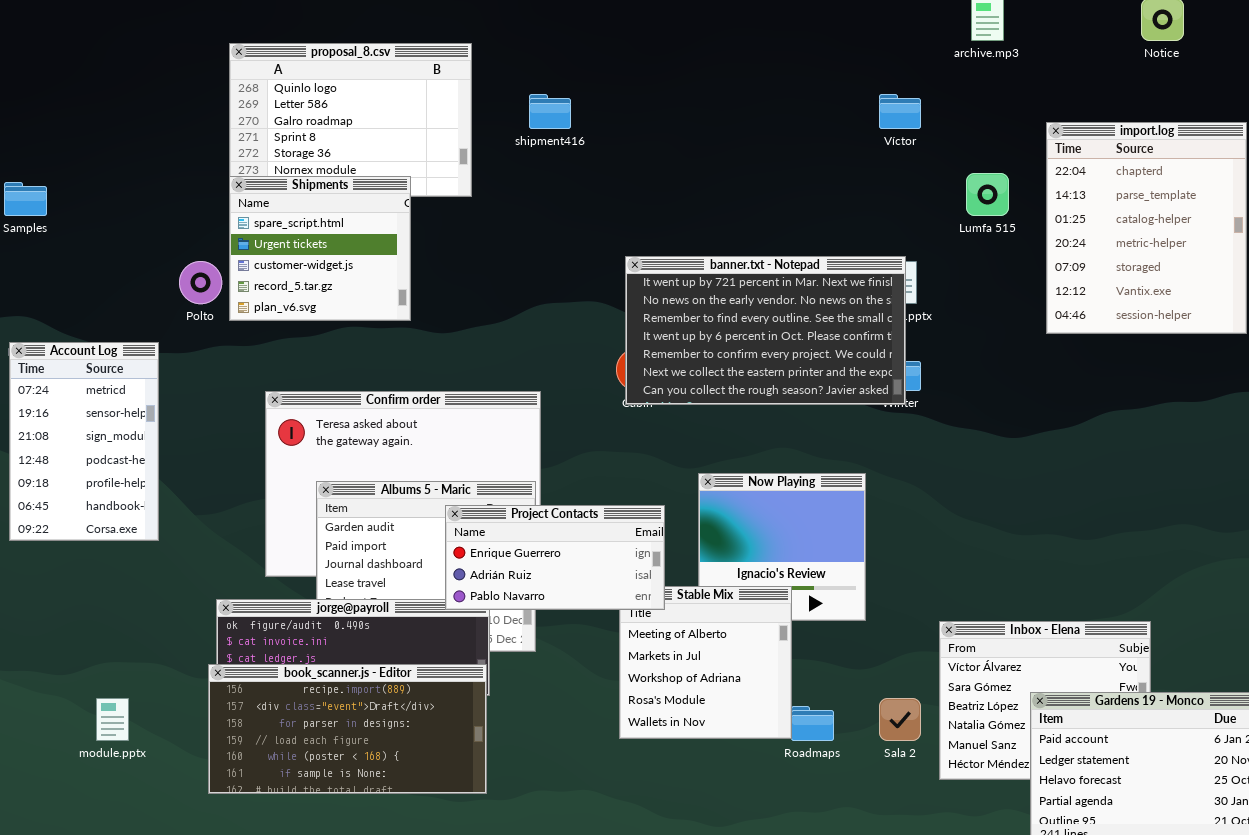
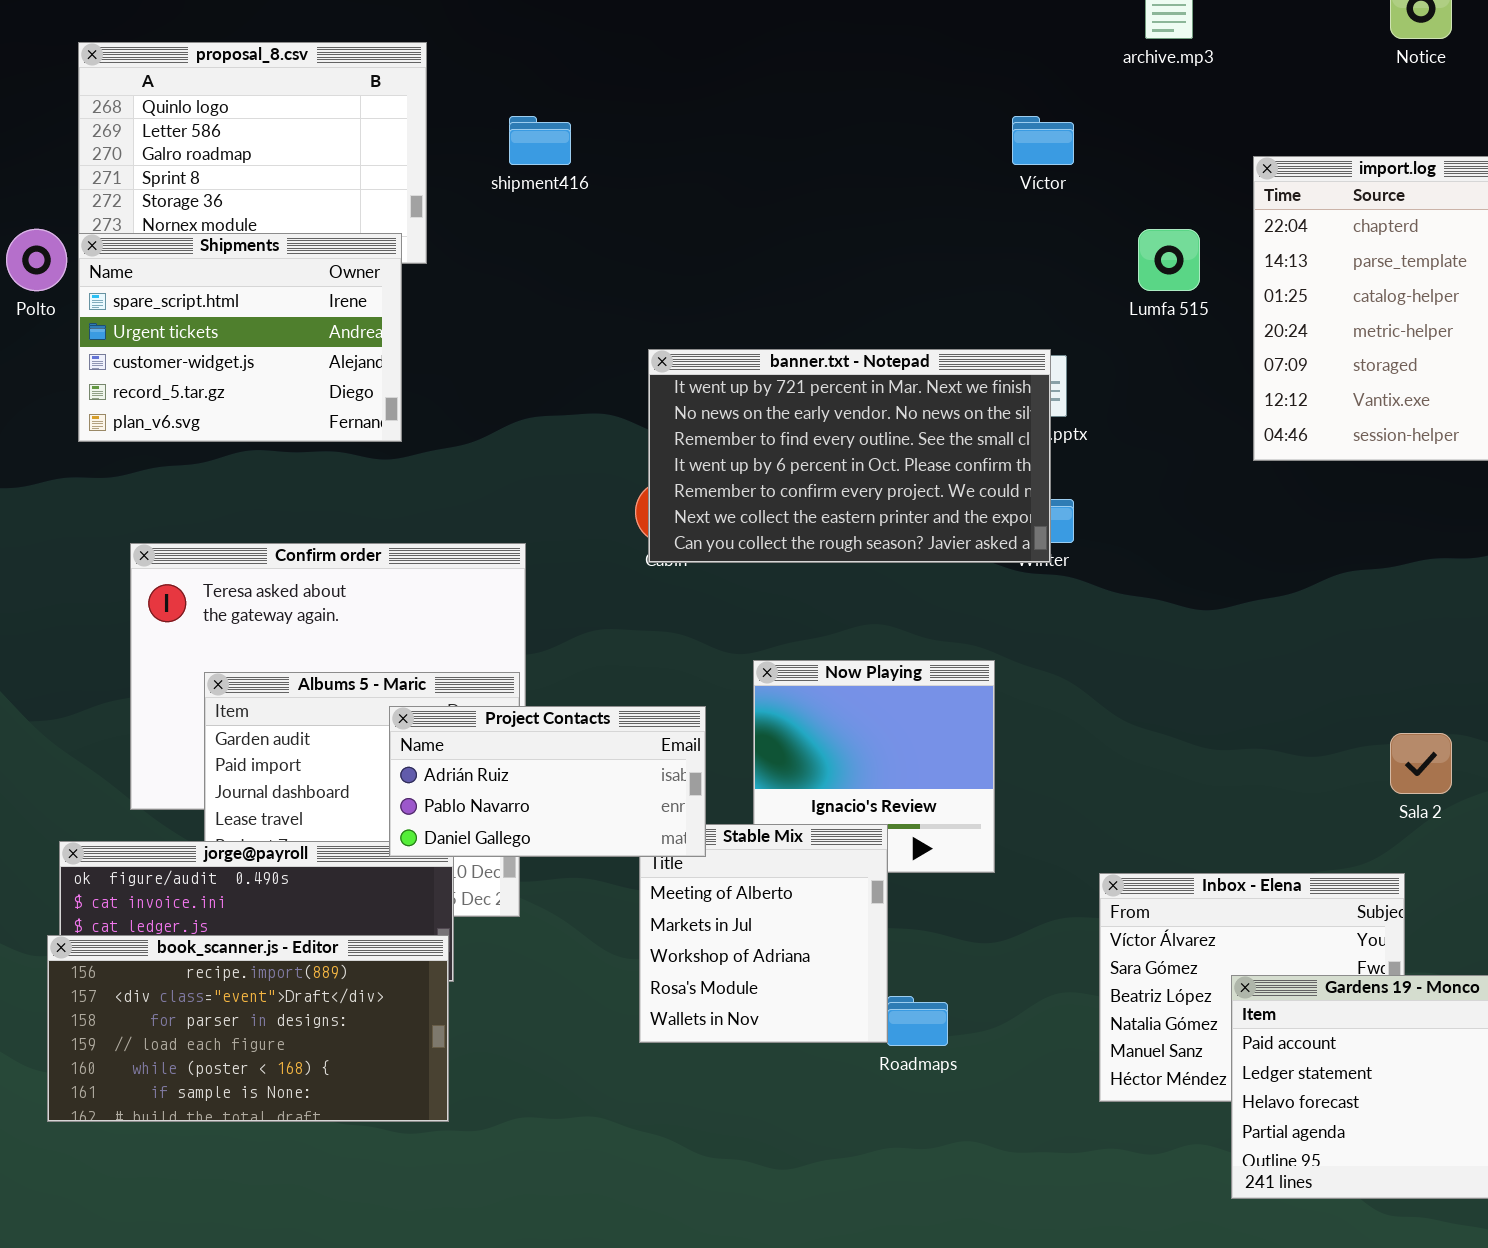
Shipments: [229,176,411,321] -> [78,233,402,442], resized
Polto: [179,261,222,304] -> [6,229,67,291], moved
Project Contacts: [445,505,665,610] -> [389,706,706,857], scrolled down 1 row
Sala 2: [879,698,921,741] -> [1390,733,1452,794], moved

